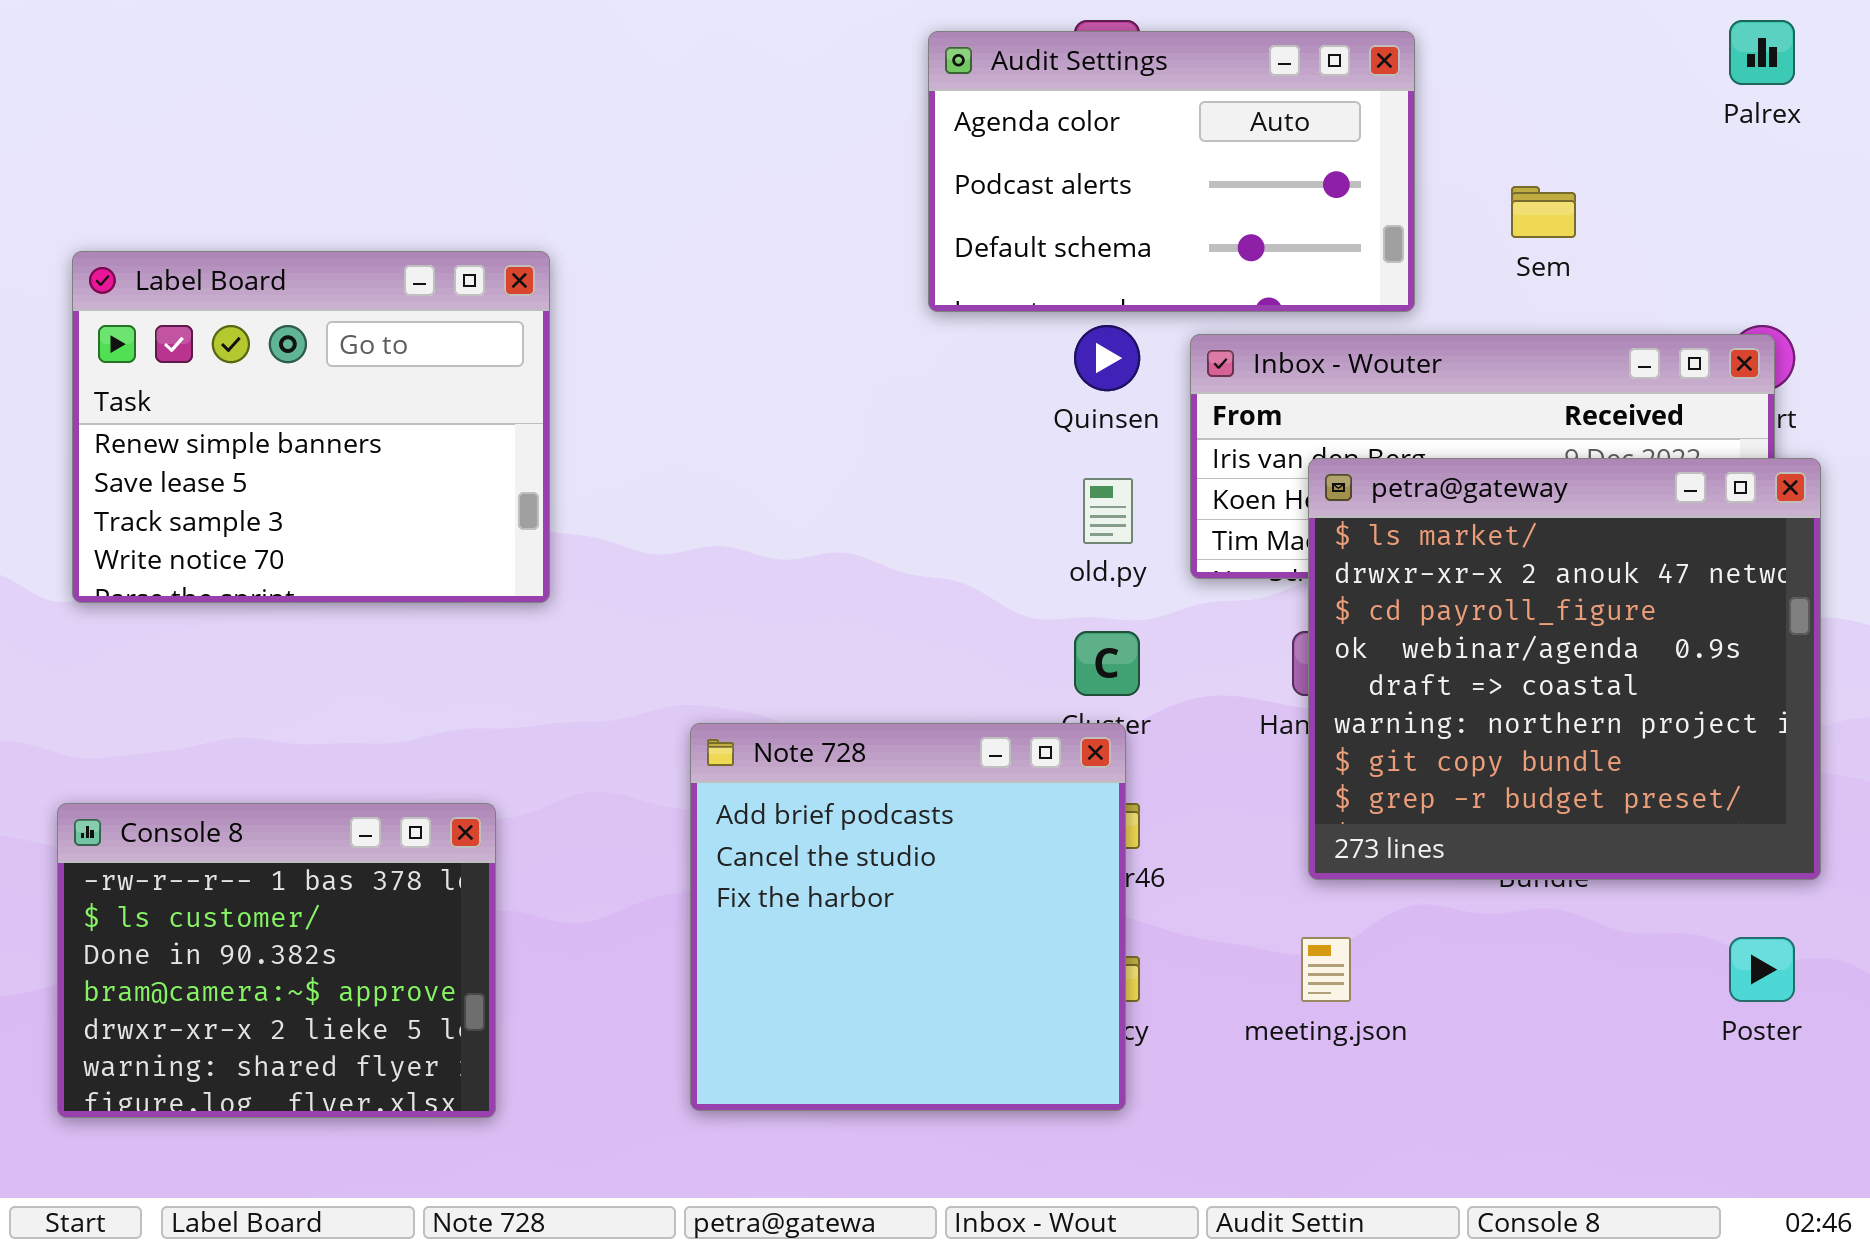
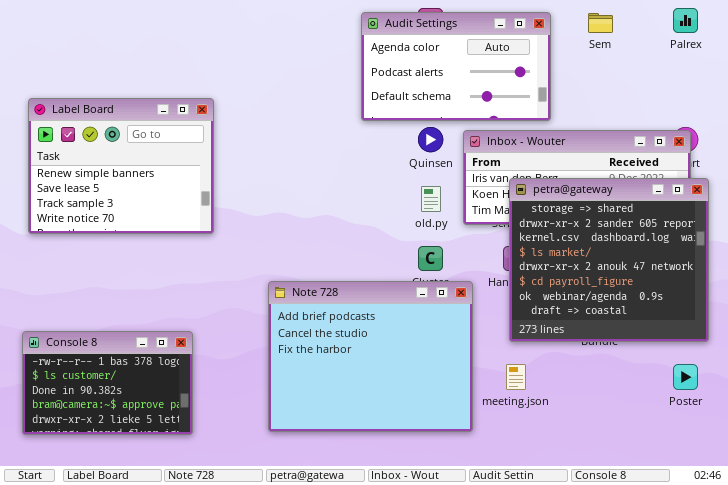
Sem: [1511,186,1576,238] -> [588,13,613,33], moved
petra@gateway: [1308,458,1821,880] -> [509,178,709,342], scrolled up 3 rows
Note 728: [690,723,1126,1111] -> [268,281,473,432], resized
Console 8: [57,803,496,1118] -> [22,331,193,435], resized

